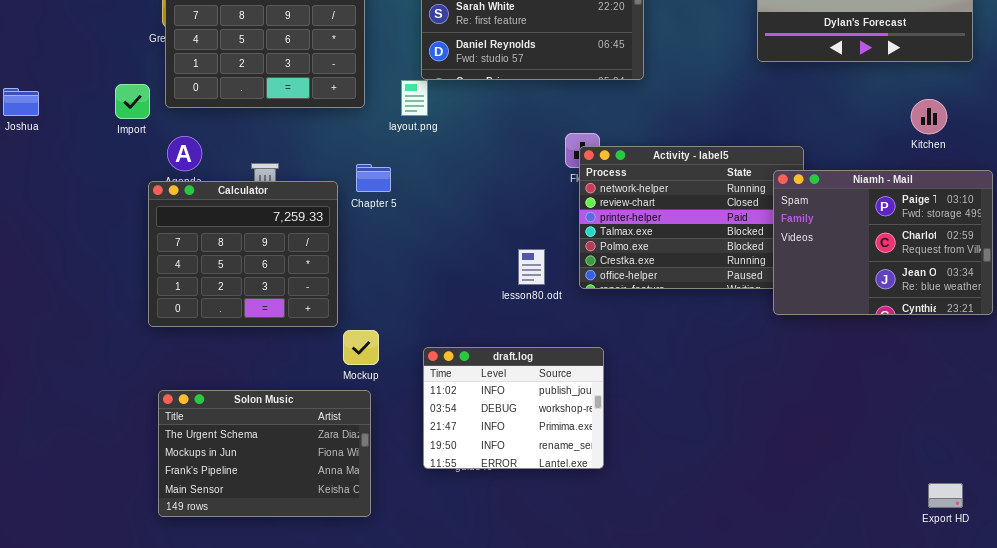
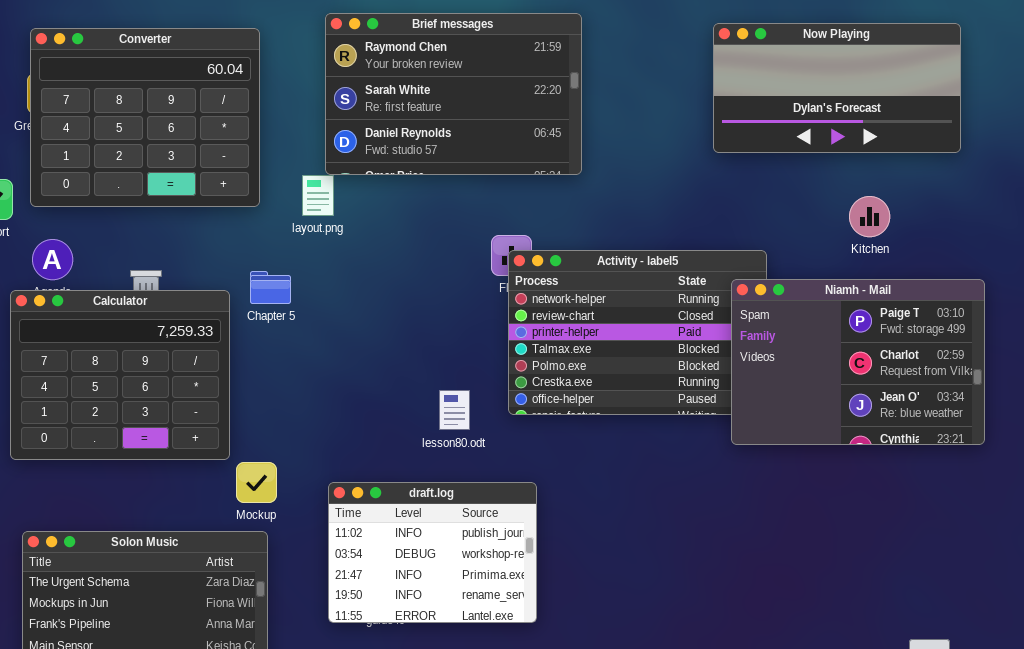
Kitchen: [911,99,947,134] -> [849,196,890,237], moved
lesson80.odt: [518,249,545,285] -> [439,390,470,430], moved

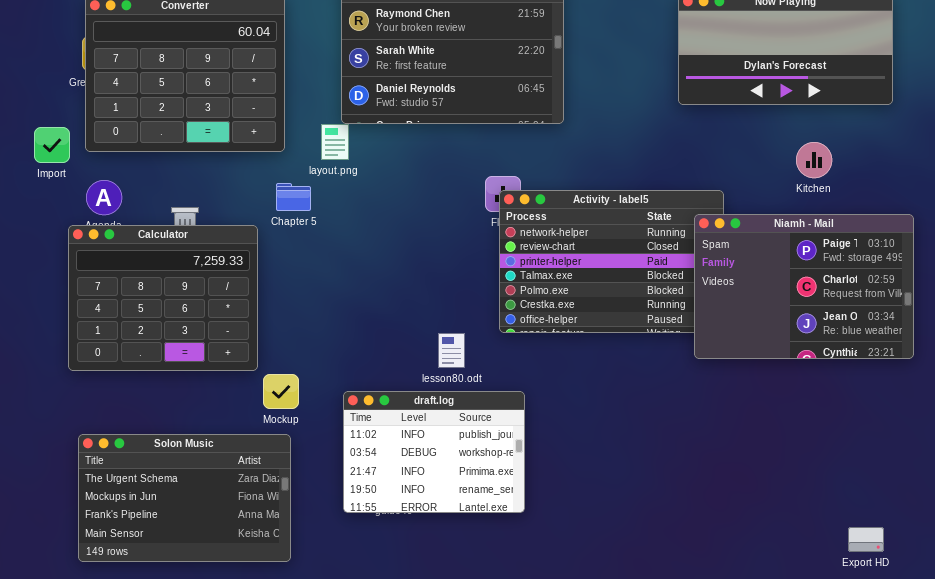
Chapter 5: [250,271,291,304] -> [276,183,311,211], moved
lesson80.odt: [439,390,470,430] -> [438,333,465,368], moved

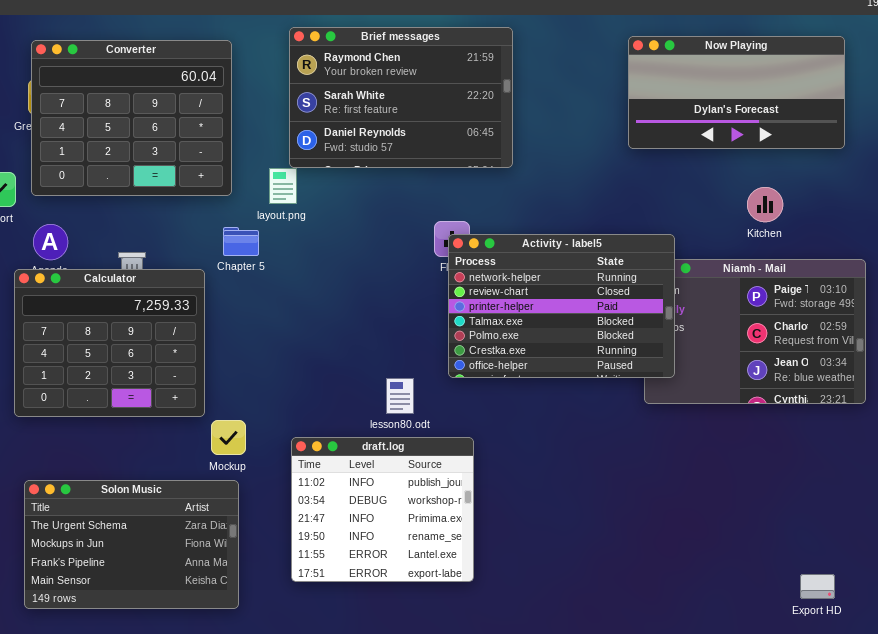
Activity - label5: [499,190,724,333] -> [448,234,675,378], raised
draft.log: [343,391,525,513] -> [291,437,474,582], resized

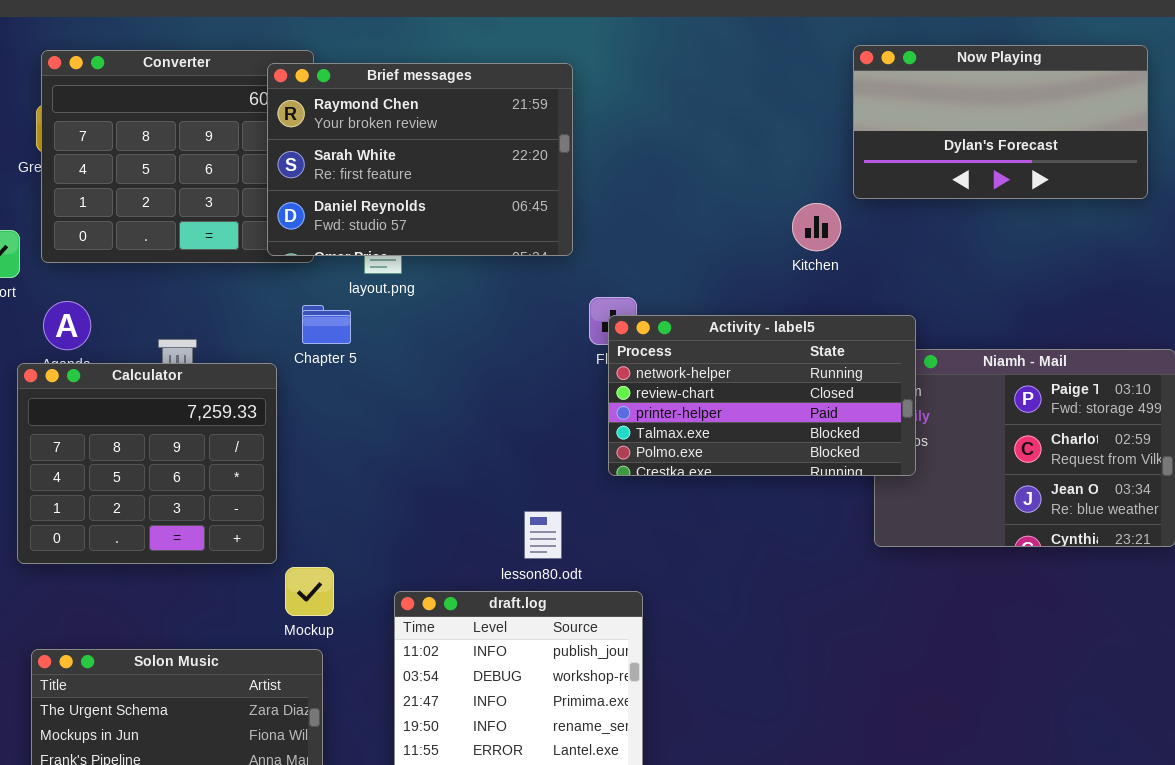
Brief messages: [289,27,513,168] -> [267,63,573,256], moved
Kitchen: [747,187,783,222] -> [792,203,841,251], moved
Activity - label5: [448,234,675,378] -> [608,315,916,476], resized

